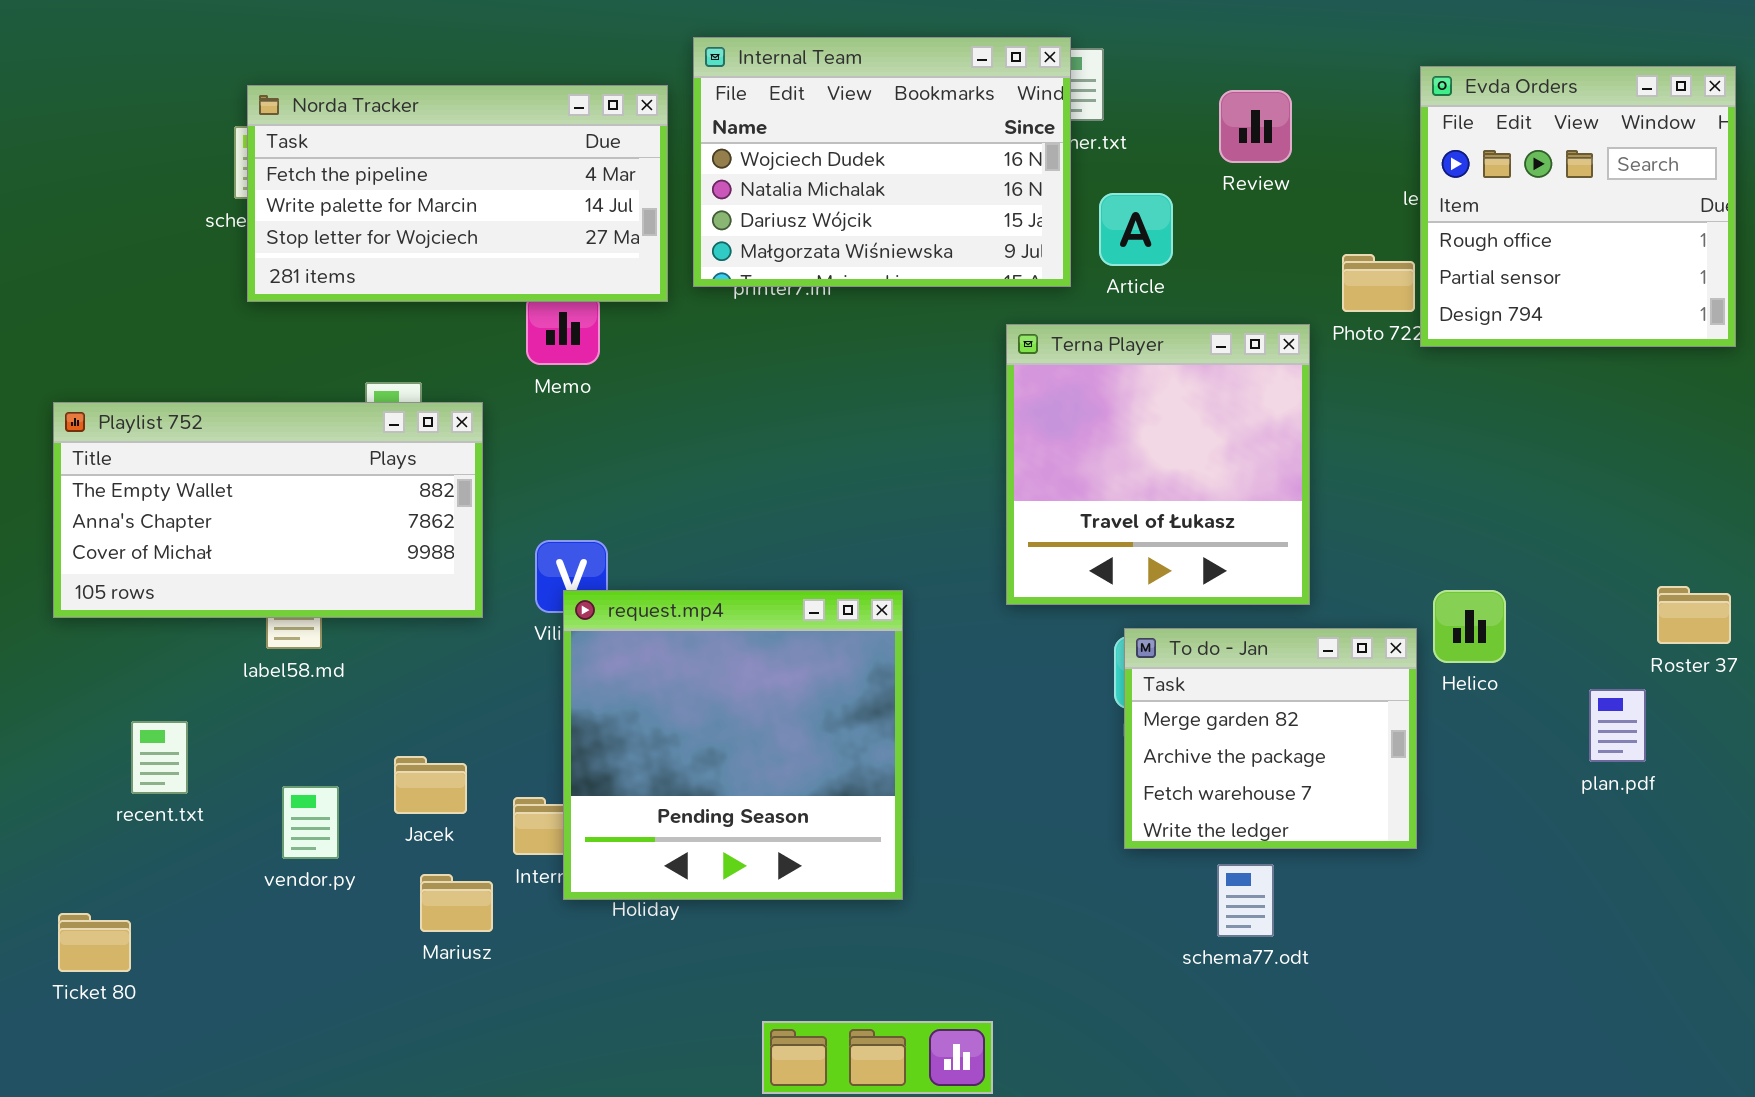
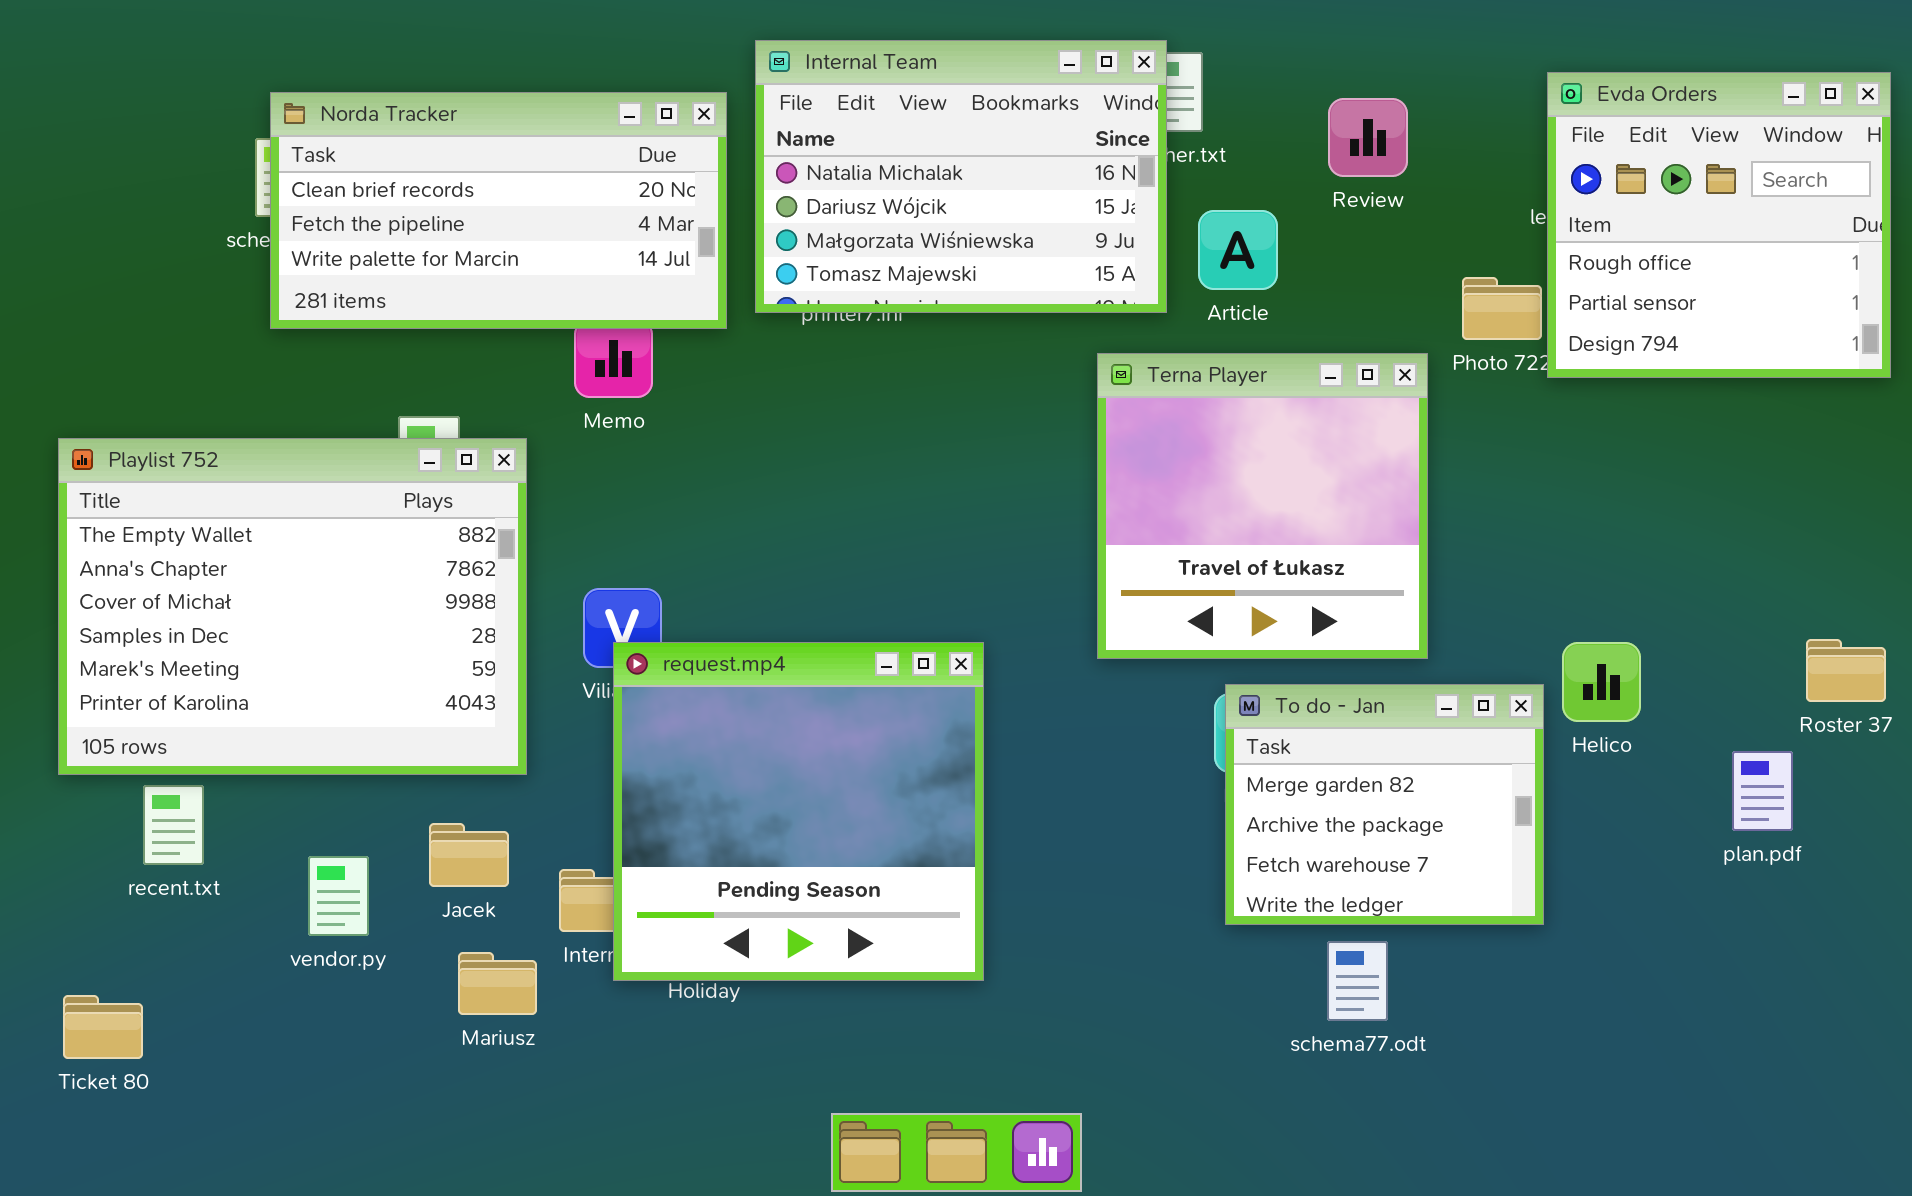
Internal Team: [693,37,1071,287] -> [755,40,1167,313], scrolled down 1 row
Norda Tracker: [247,85,668,302] -> [270,92,727,329], scrolled up 1 row
Playlist 752: [53,402,483,618] -> [58,438,527,775], resized

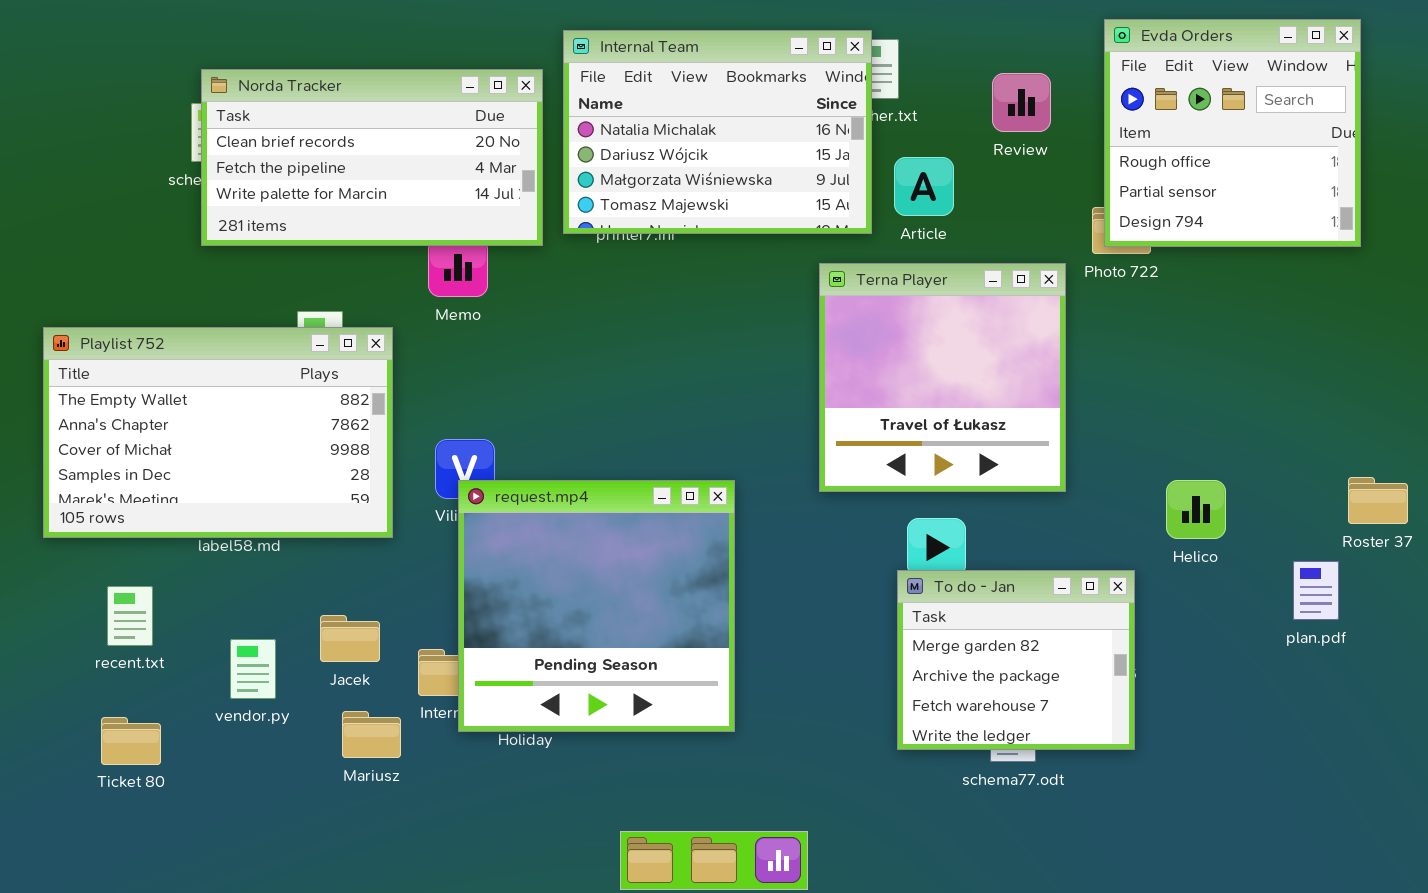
Evda Orders: [1547,72,1891,378] -> [1104,19,1361,247], moved
Playlist 752: [58,438,527,775] -> [43,327,393,538], resized
To do - Jan: [1225,684,1544,925] -> [897,570,1135,750], moved
Ticket 80: [63,995,143,1059] -> [101,717,161,765], moved

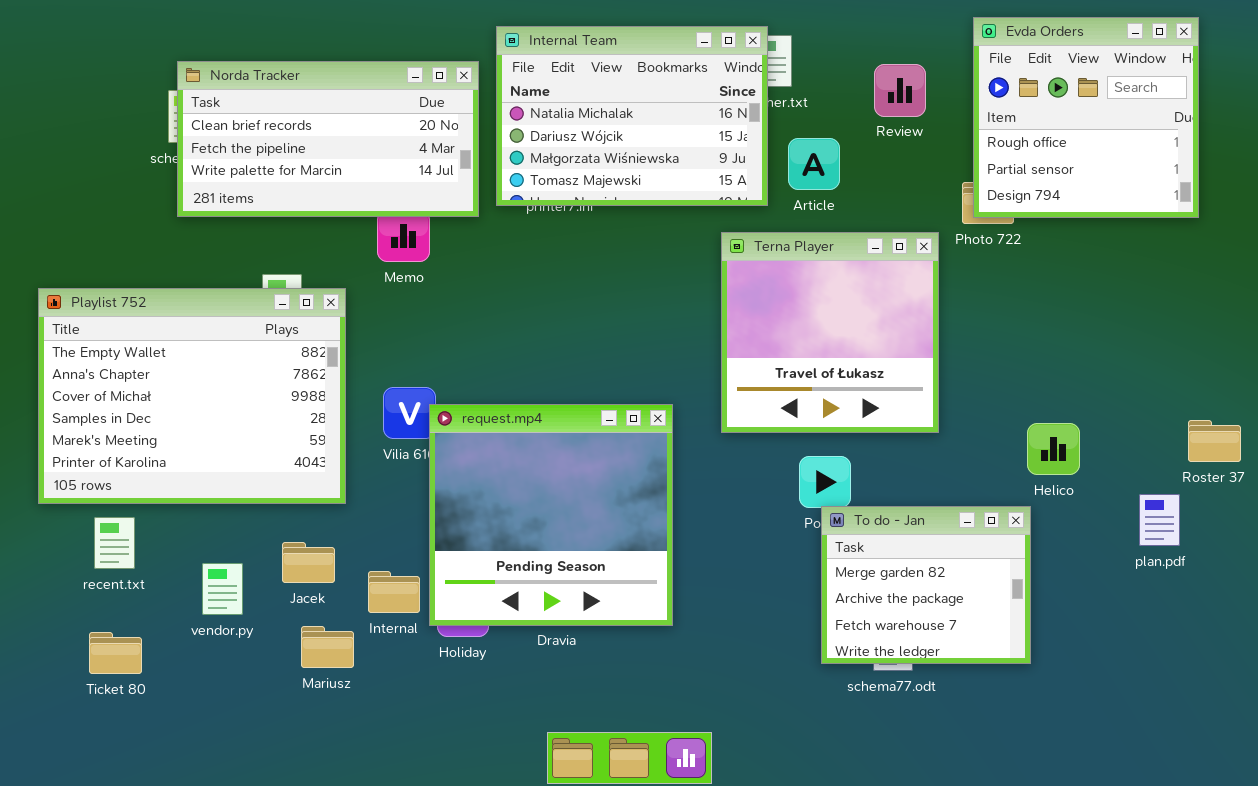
Playlist 752: [43,327,393,538] -> [38,288,346,504], resized
request.mp4: [458,480,735,732] -> [429,404,673,626], moved
To do - Jan: [897,570,1135,750] -> [821,506,1031,664], moved

